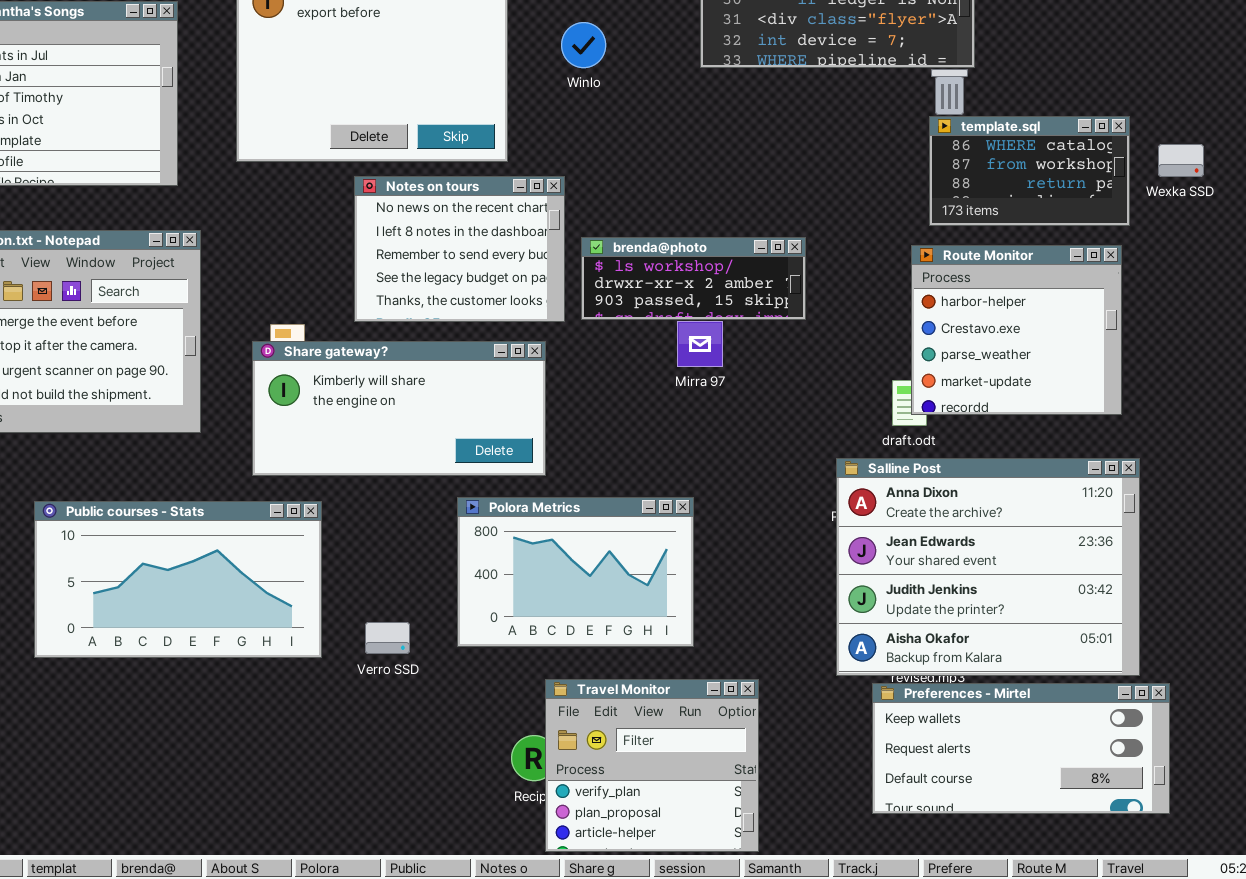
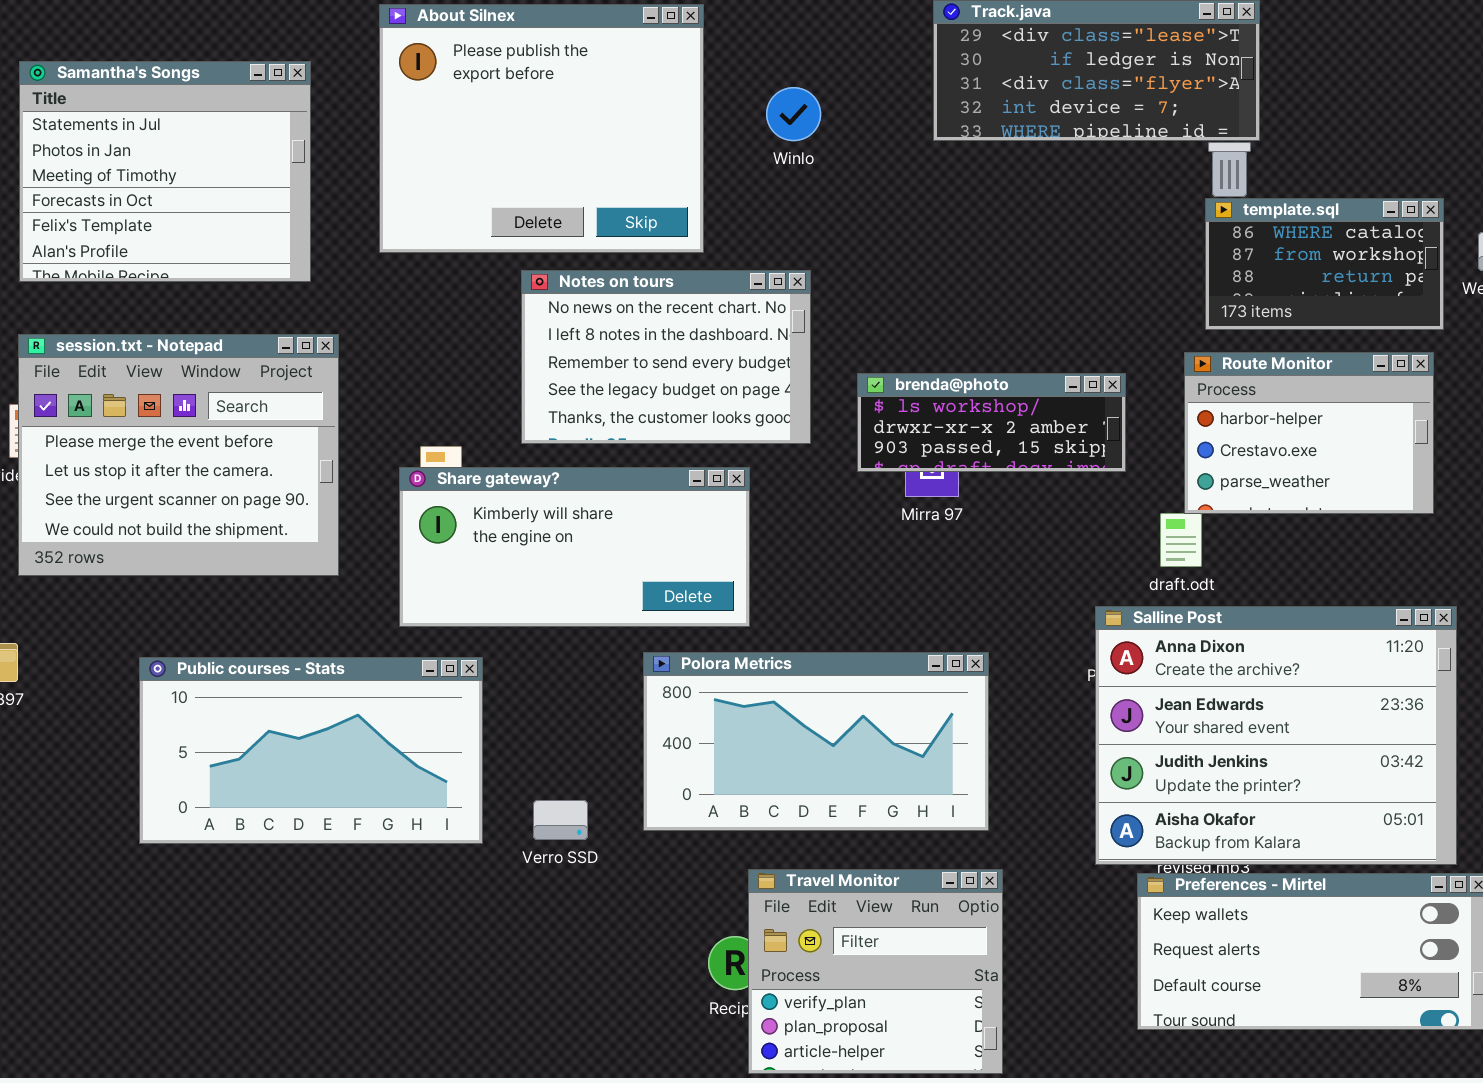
Notes on tours: [354,176,565,322] -> [521,270,811,444], resized
brenda@photo: [581,237,806,320] -> [857,373,1126,472], moved
Route Monitor: [911,245,1122,415] -> [1184,352,1434,514], resized
Polora Metrics: [457,497,694,647] -> [643,652,989,831], resized

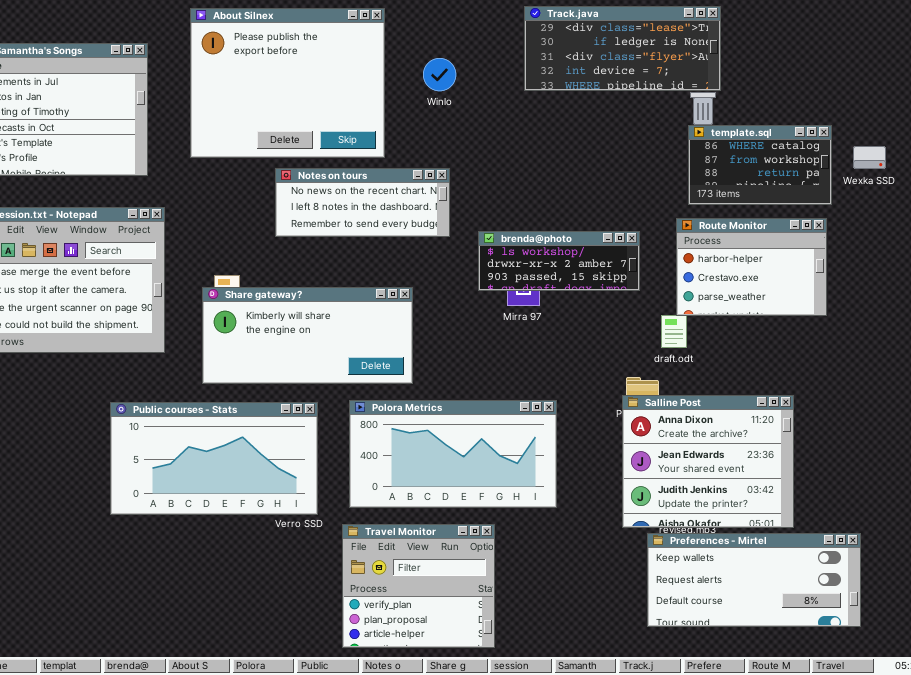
Notes on tours: [521,270,811,444] -> [275,168,450,237], resized
Salline Post: [1095,606,1457,865] -> [622,395,794,528], resized
Public courses - Stats: [139,657,483,844] -> [110,402,318,515], moved
Travel Monitor: [748,869,1003,1074] -> [342,524,495,648], moved

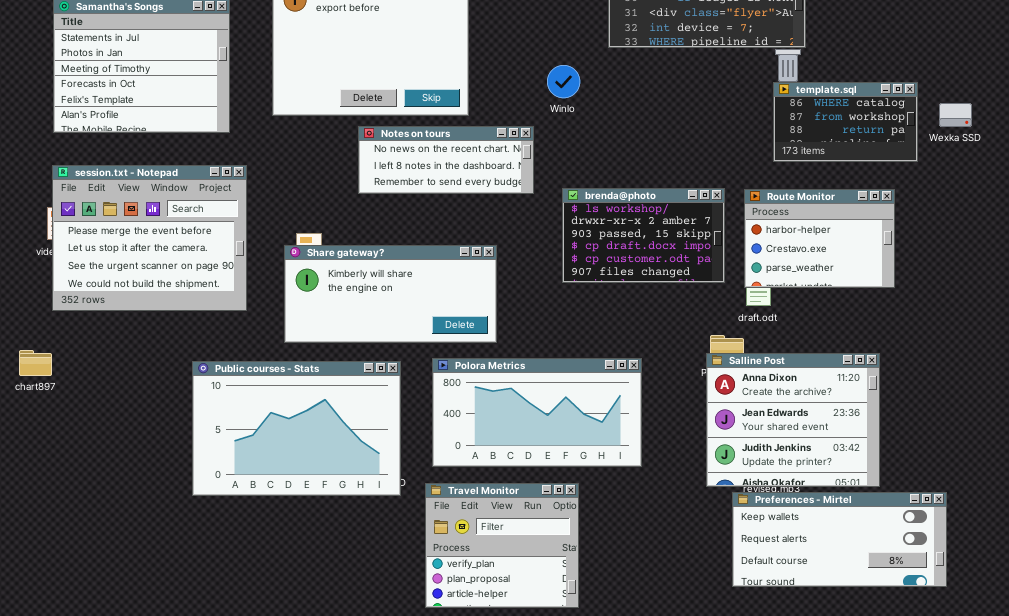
Winlo: [423,58,456,91] -> [547,65,580,98], moved
Route Monitor: [676,218,827,316] -> [744,189,895,288], moved
brenda@photo: [478,231,640,291] -> [562,188,725,283], resized
Public courses - Stats: [110,402,318,515] -> [192,361,401,496], resized

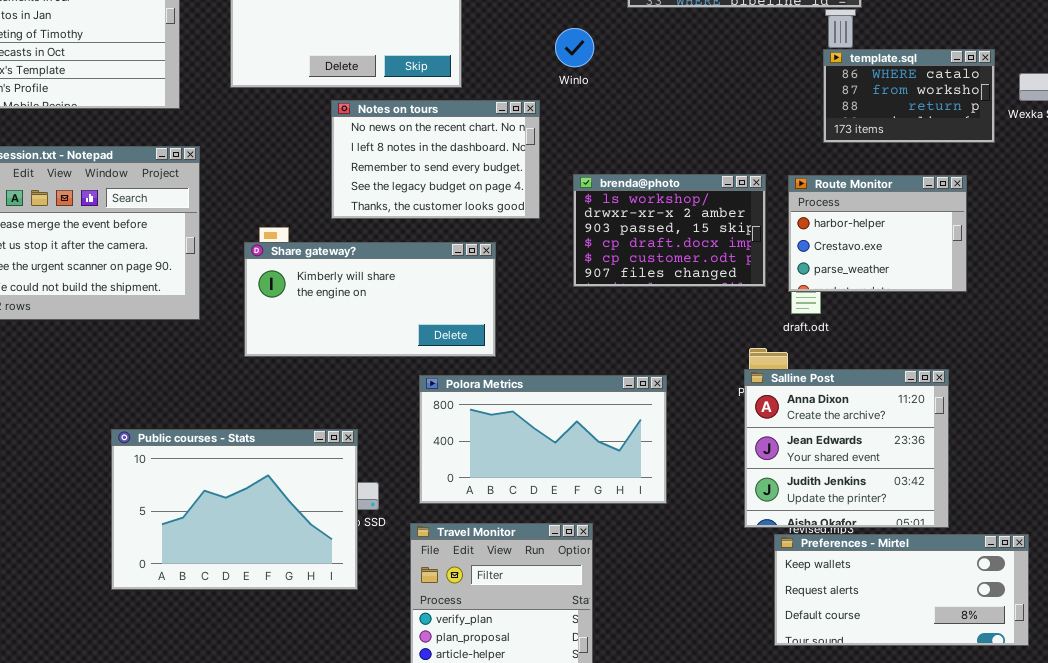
Notes on tours: [358,126,534,194] -> [331,100,540,219], resized
Public courses - Stats: [192,361,401,496] -> [111,429,358,590], moved

